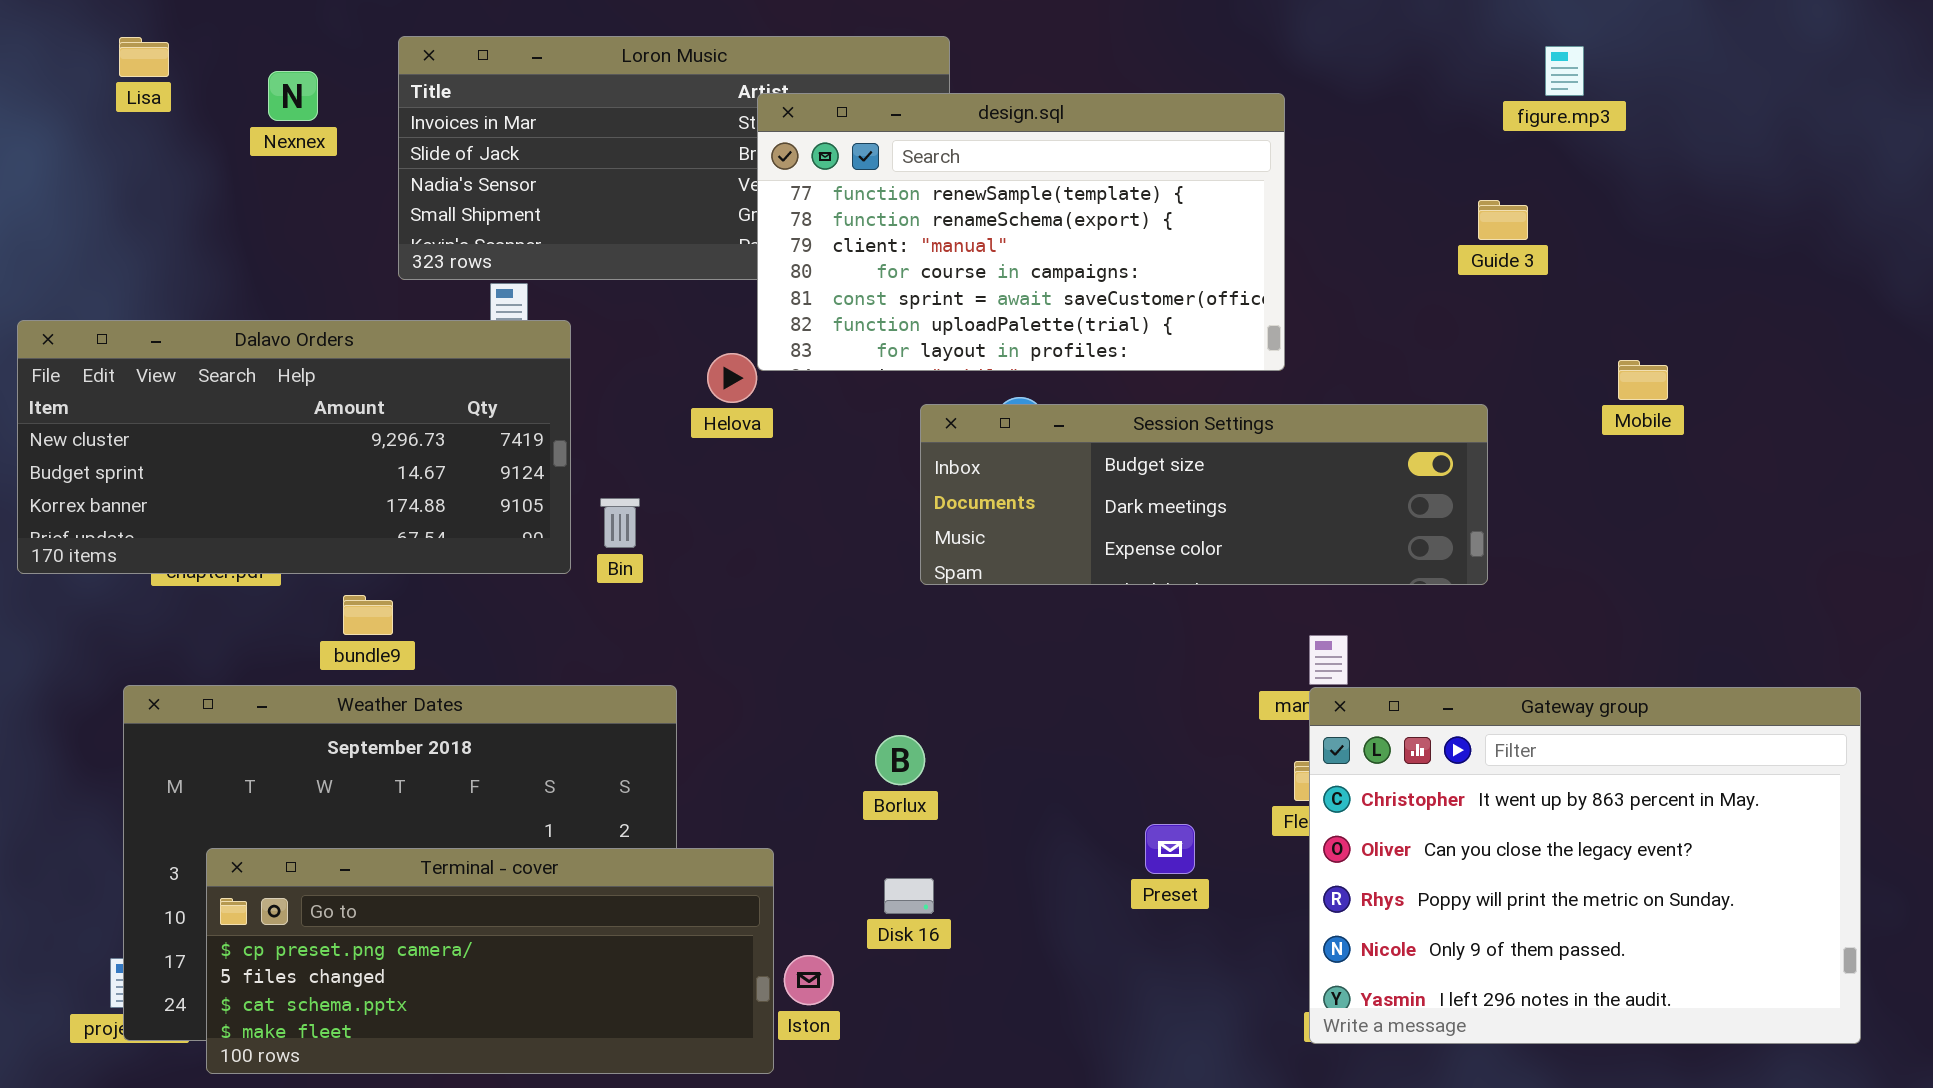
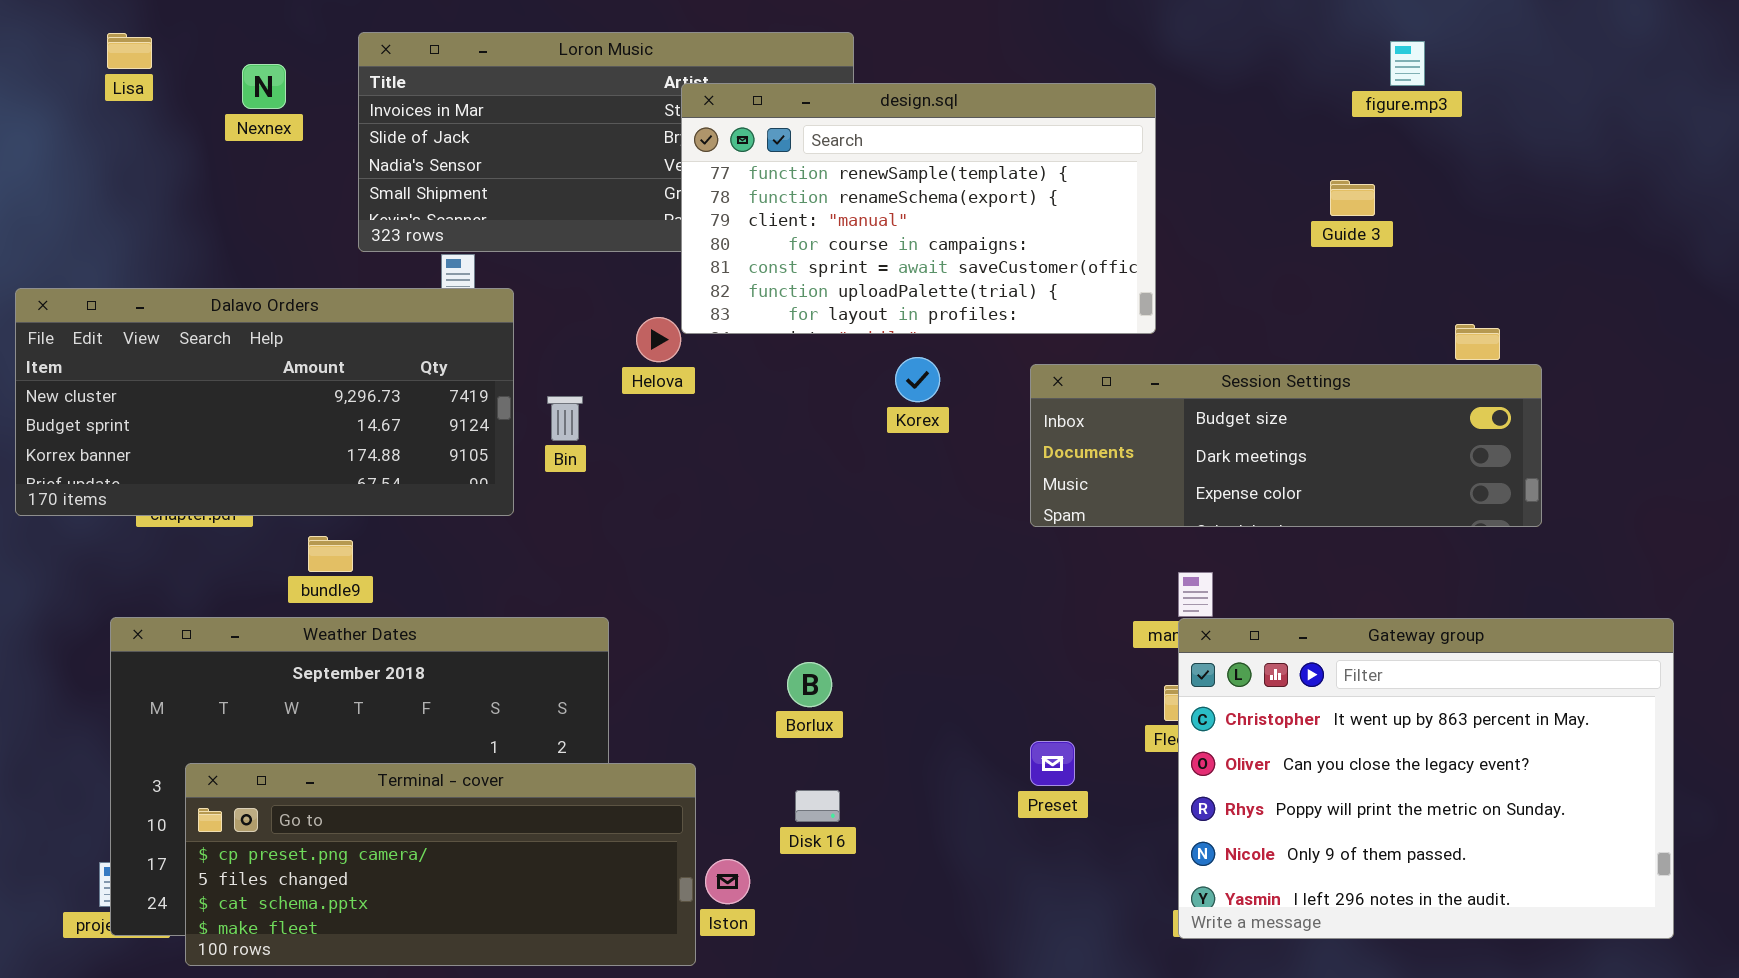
Session Settings: [920,404,1488,585] -> [1030,364,1542,527], moved
Bin: [600,498,640,548] -> [547,396,583,441], moved

